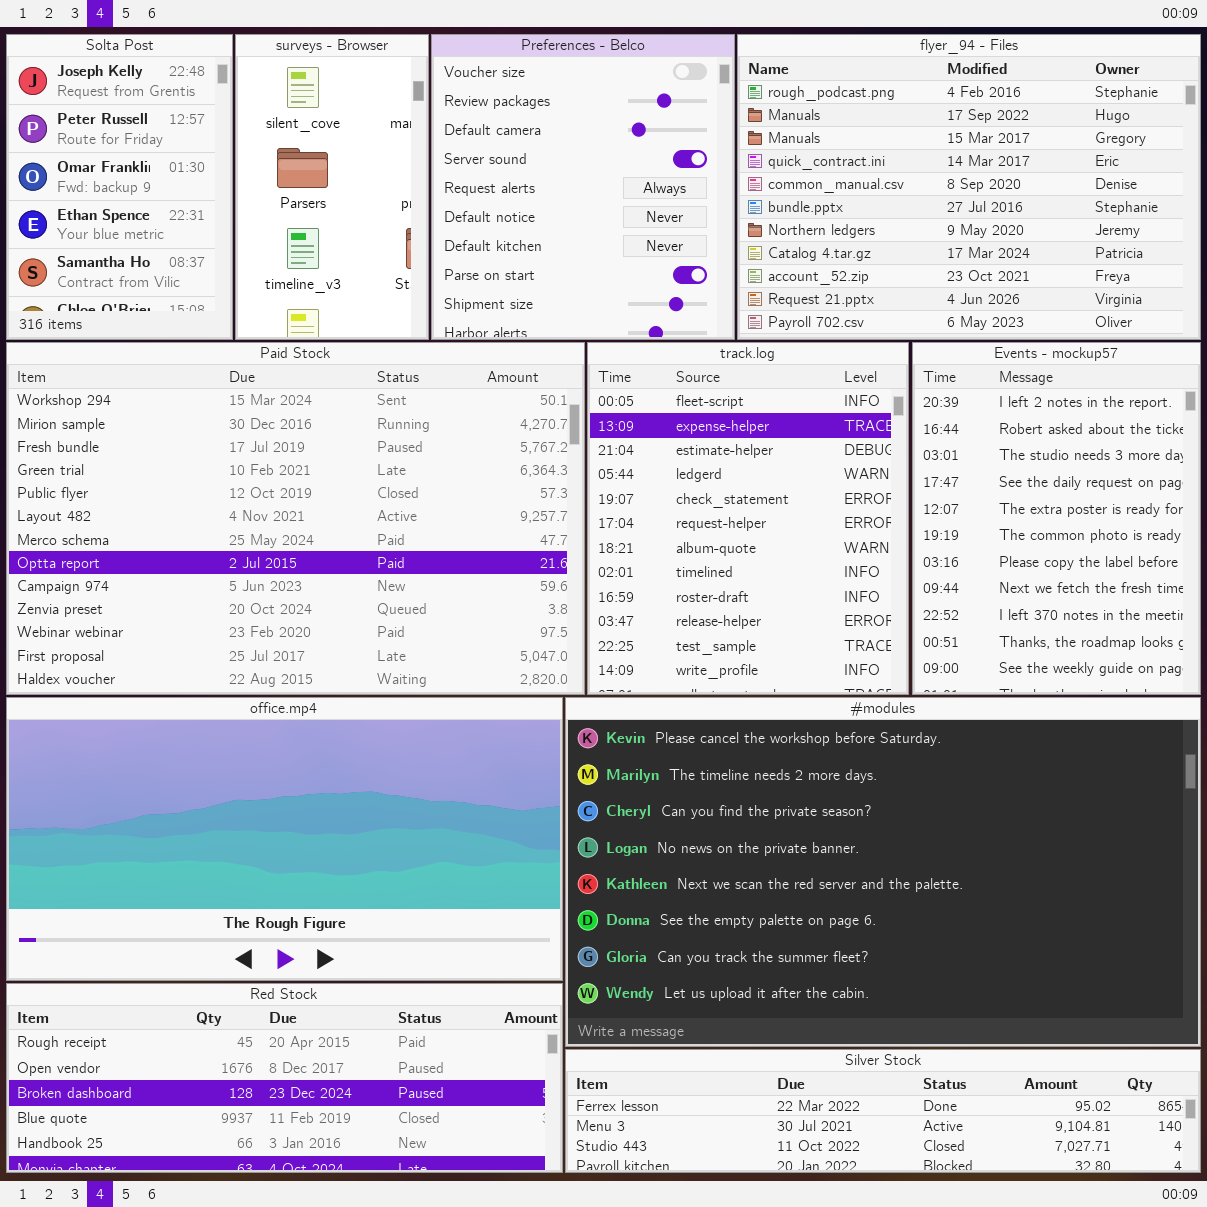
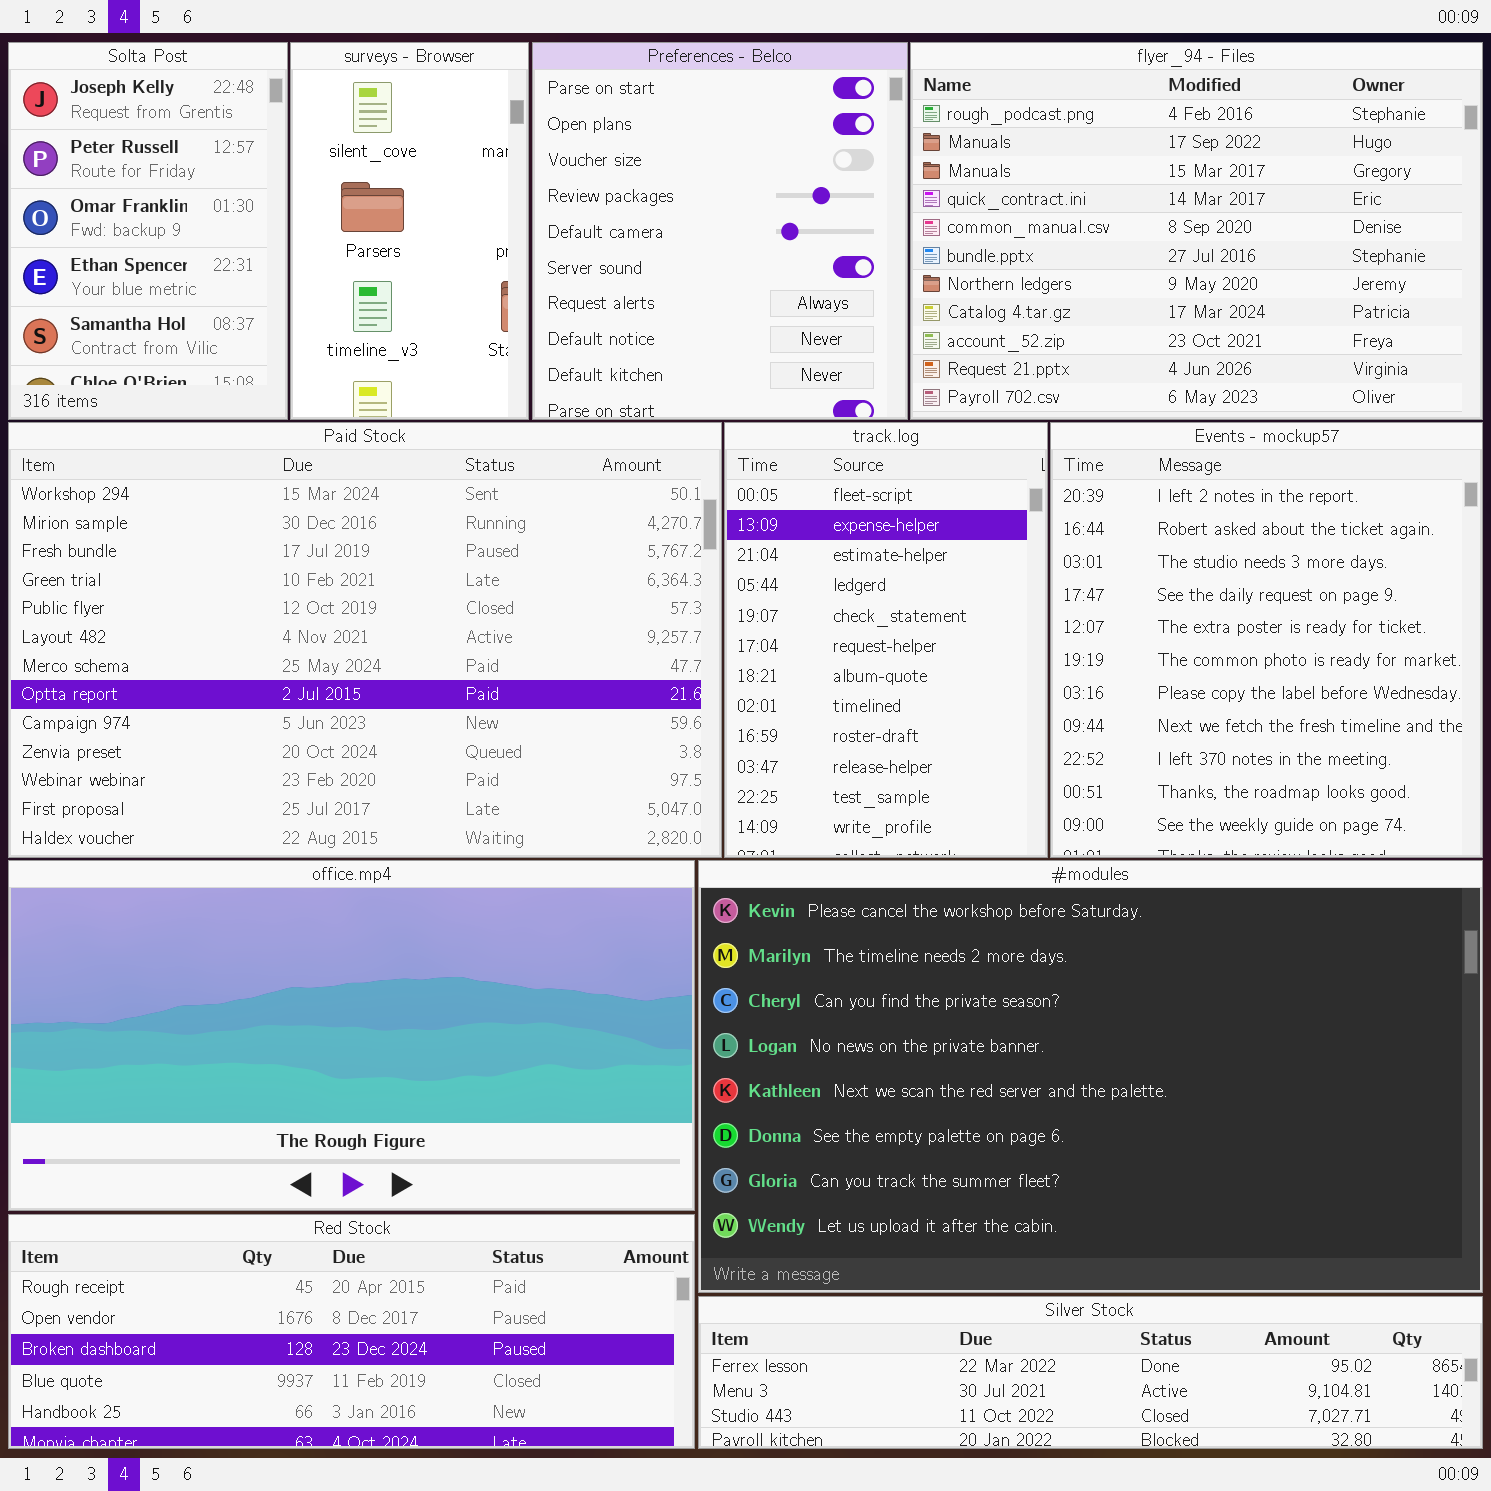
Preferences - Belco: [431,34,735,340] -> [532,42,908,420], scrolled up 2 rows
track.log: [587,342,909,695] -> [724,422,1048,858], resized
Events - mockup57: [912,342,1201,695] -> [1050,422,1483,858], resized

